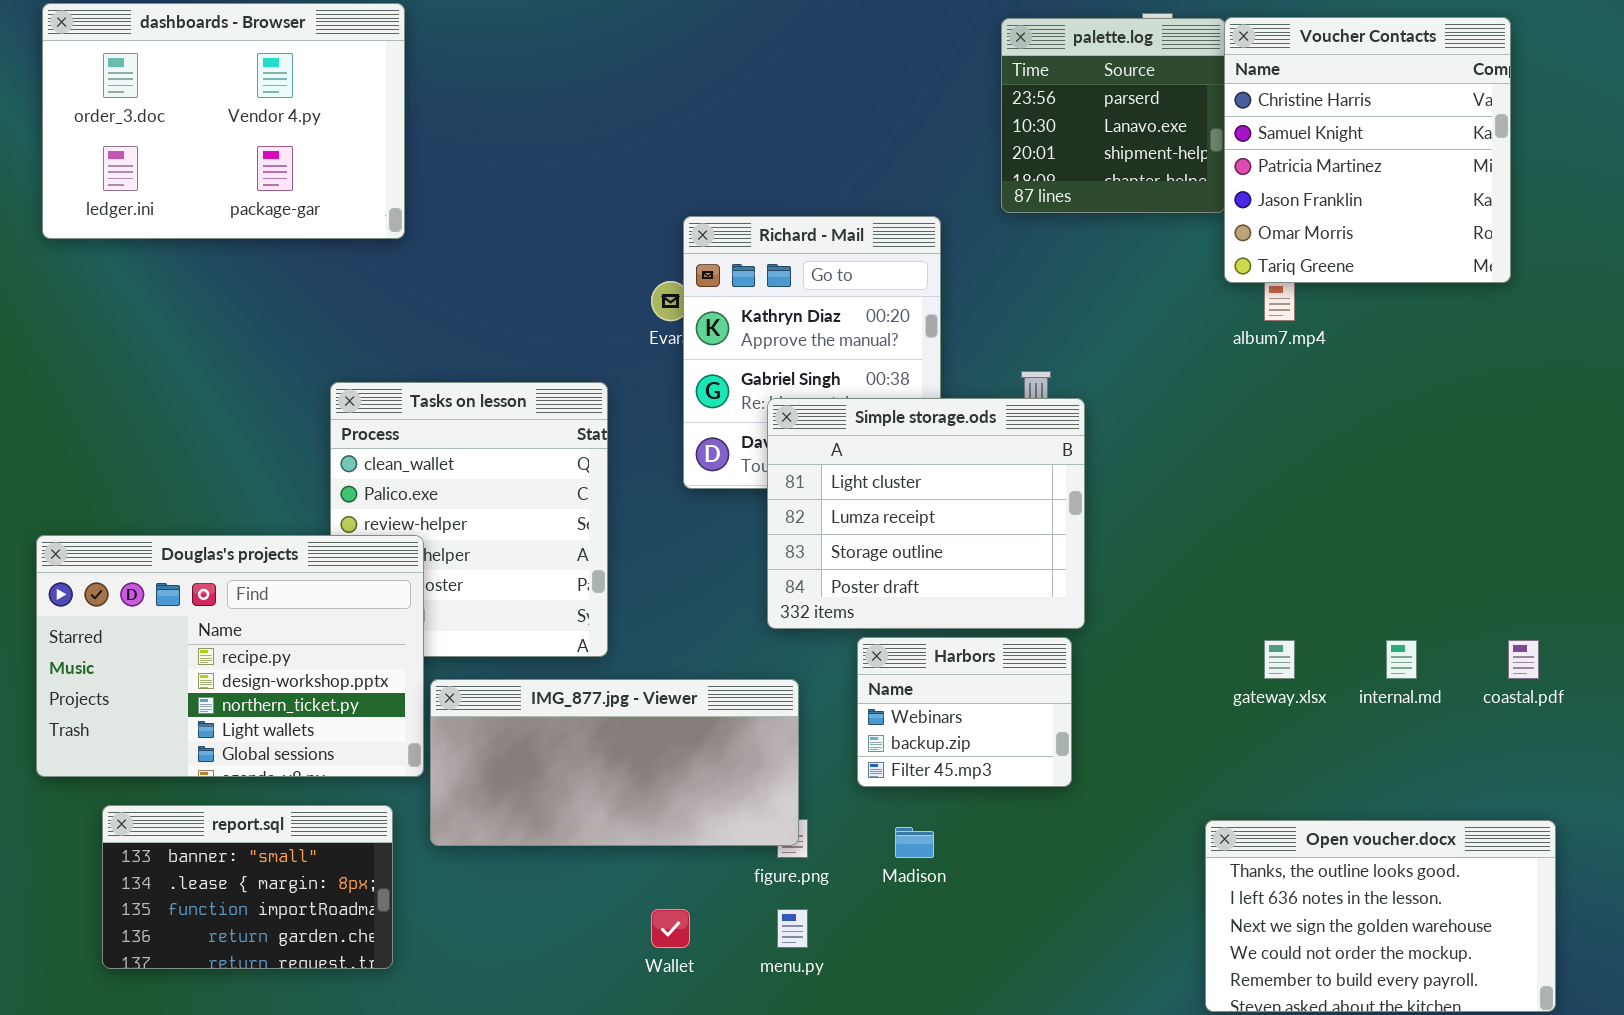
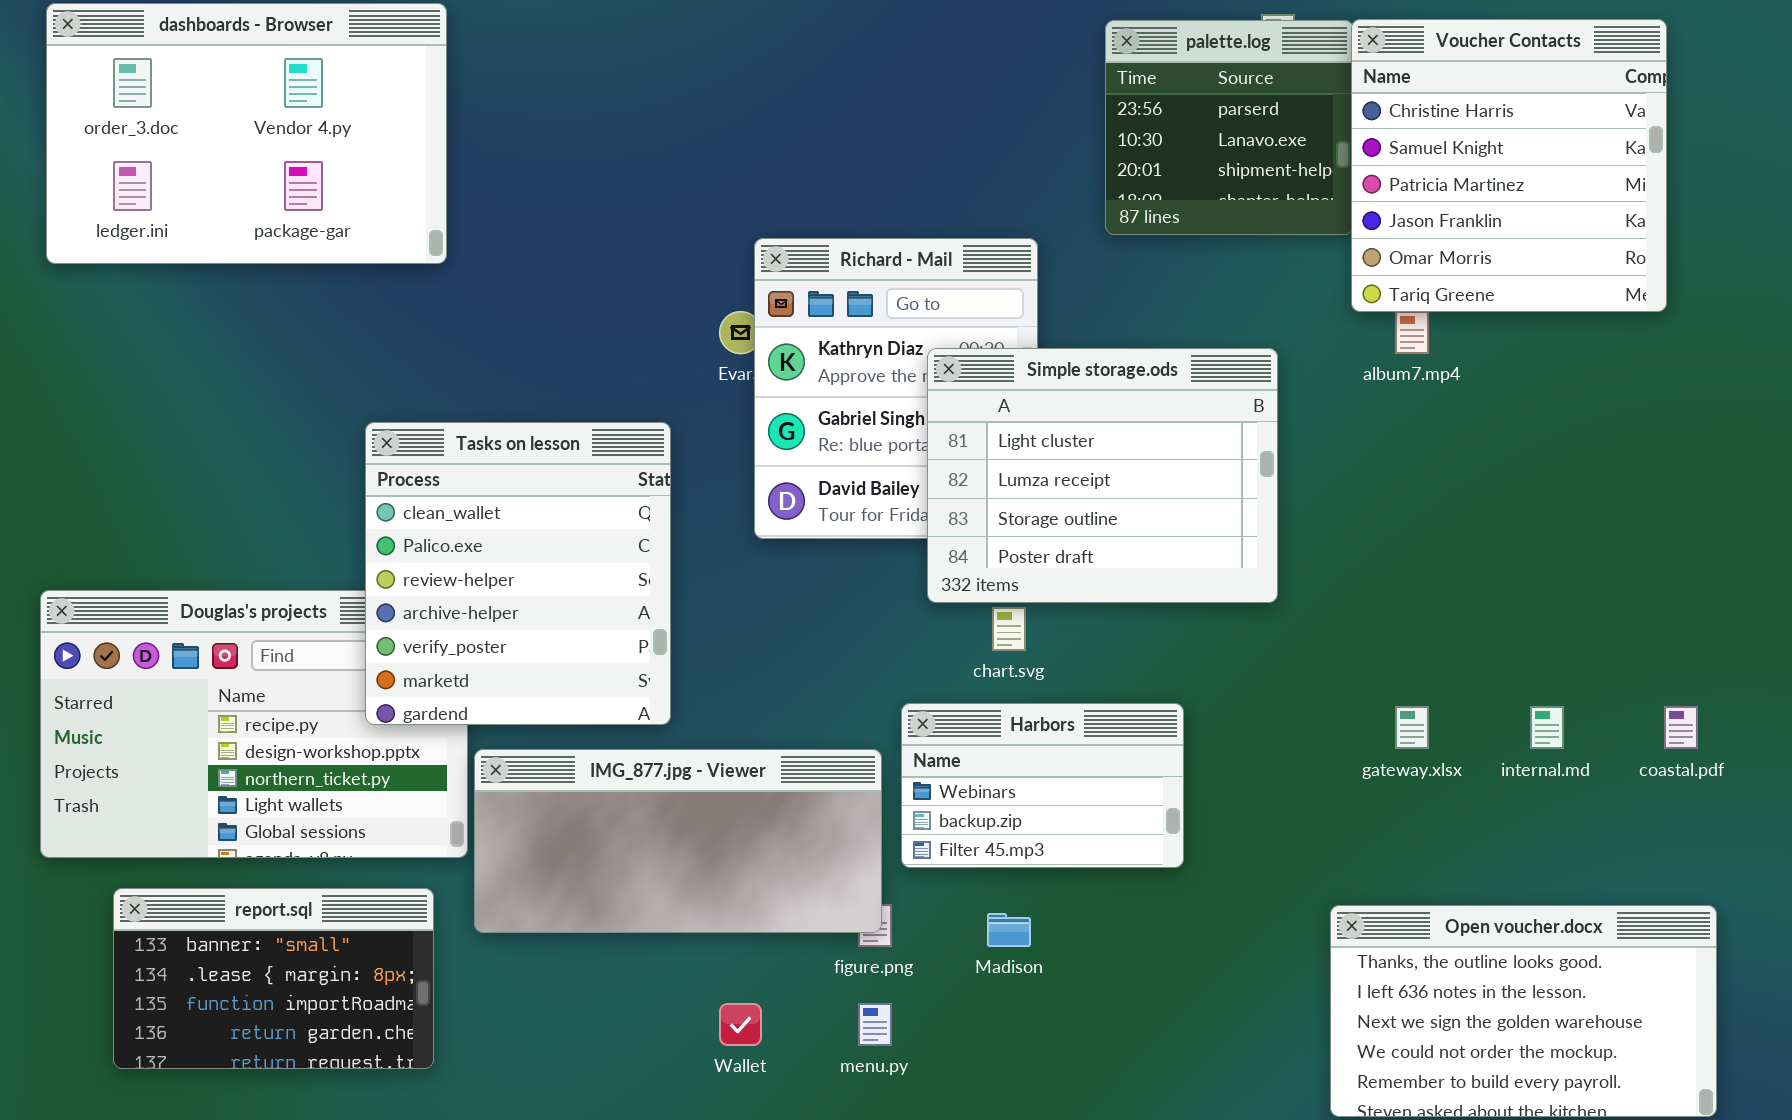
Tasks on lesson: [330,382,608,657] -> [365,422,671,725], raised
Simple storage.ods: [767,398,1085,629] -> [927,348,1278,603], moved
Harbors: [857,637,1072,787] -> [901,703,1184,868], resized

